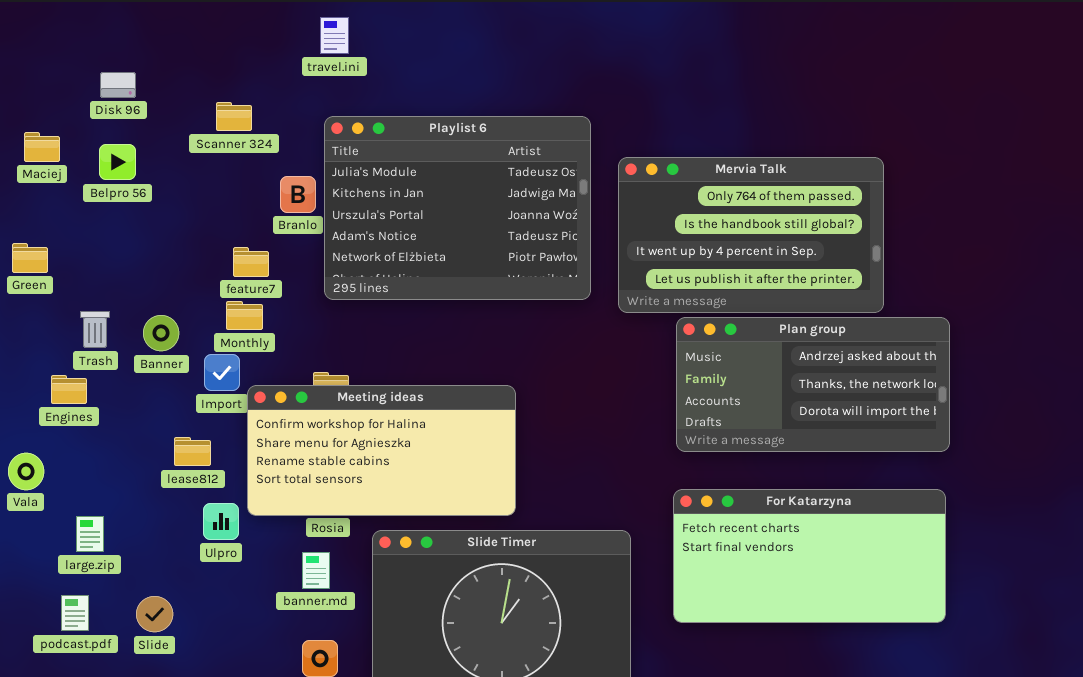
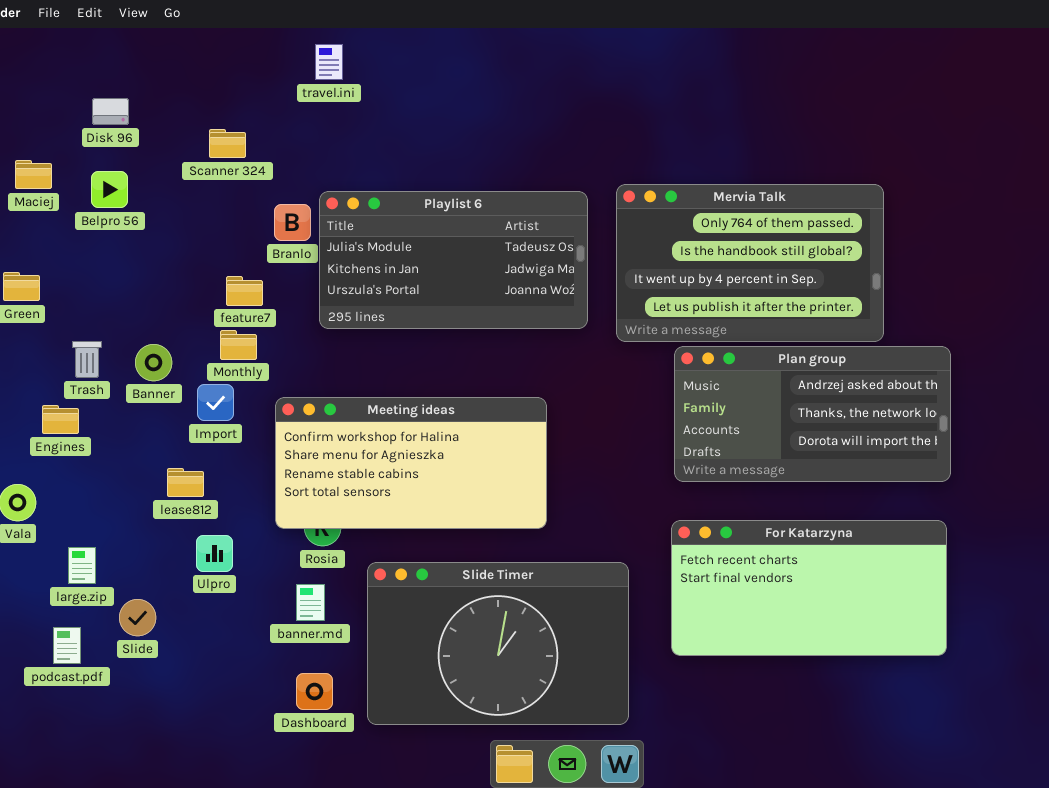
Playlist 6: [324,116,591,300] -> [319,191,588,329], resized
Meeting ideas: [247,385,516,516] -> [275,397,547,529], moved
Slide: [136,596,173,632] -> [119,599,156,636], moved

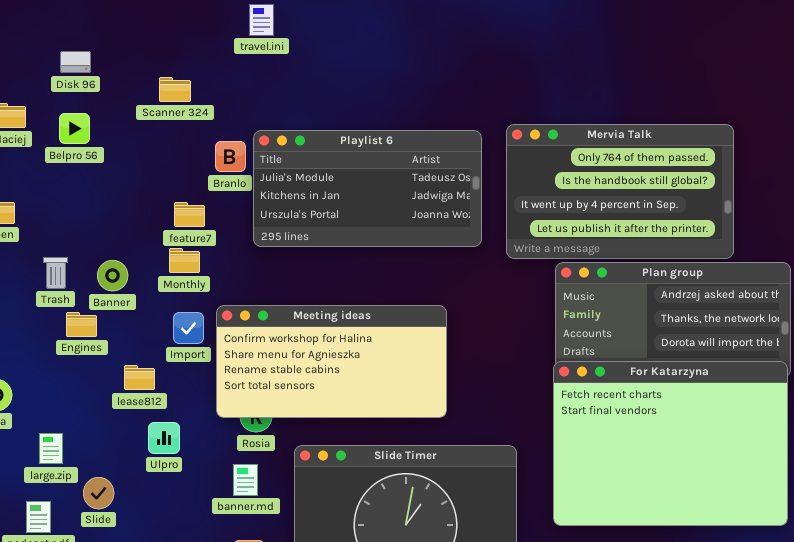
Import: [197,384,234,421] -> [173,312,204,344], moved
Engines: [42,405,79,434] -> [66,312,97,337], moved
For Katarzyna: [671,520,947,656] -> [553,361,788,526], resized

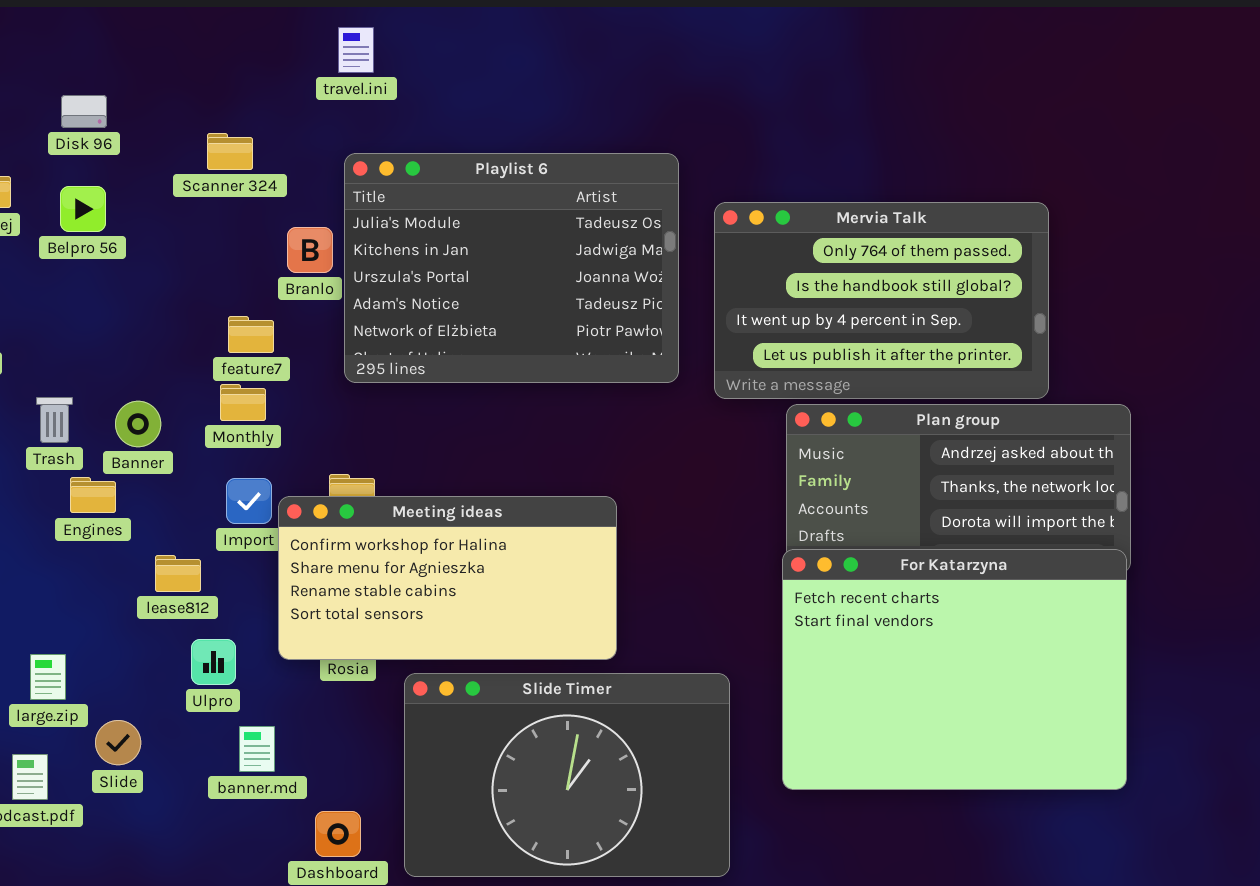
Playlist 6: [253,130,482,247] -> [344,153,679,383], resized
Meeting ideas: [216,305,447,418] -> [278,496,617,660], moved
banner.md: [233,464,258,496] -> [239,726,275,772], moved

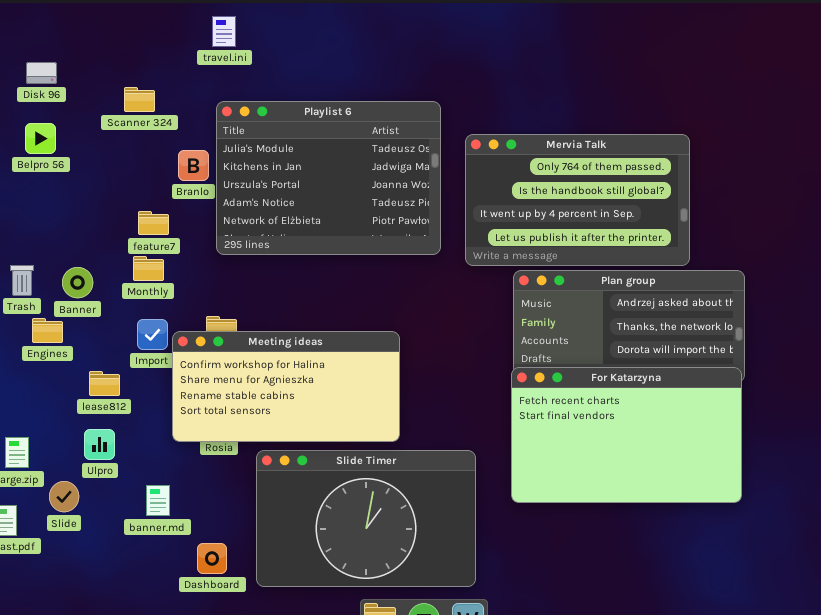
For Katarzyna: [782,549,1127,790] -> [511,367,742,503], resized
Ulpro: [191,639,236,685] -> [84,429,115,460], moved

